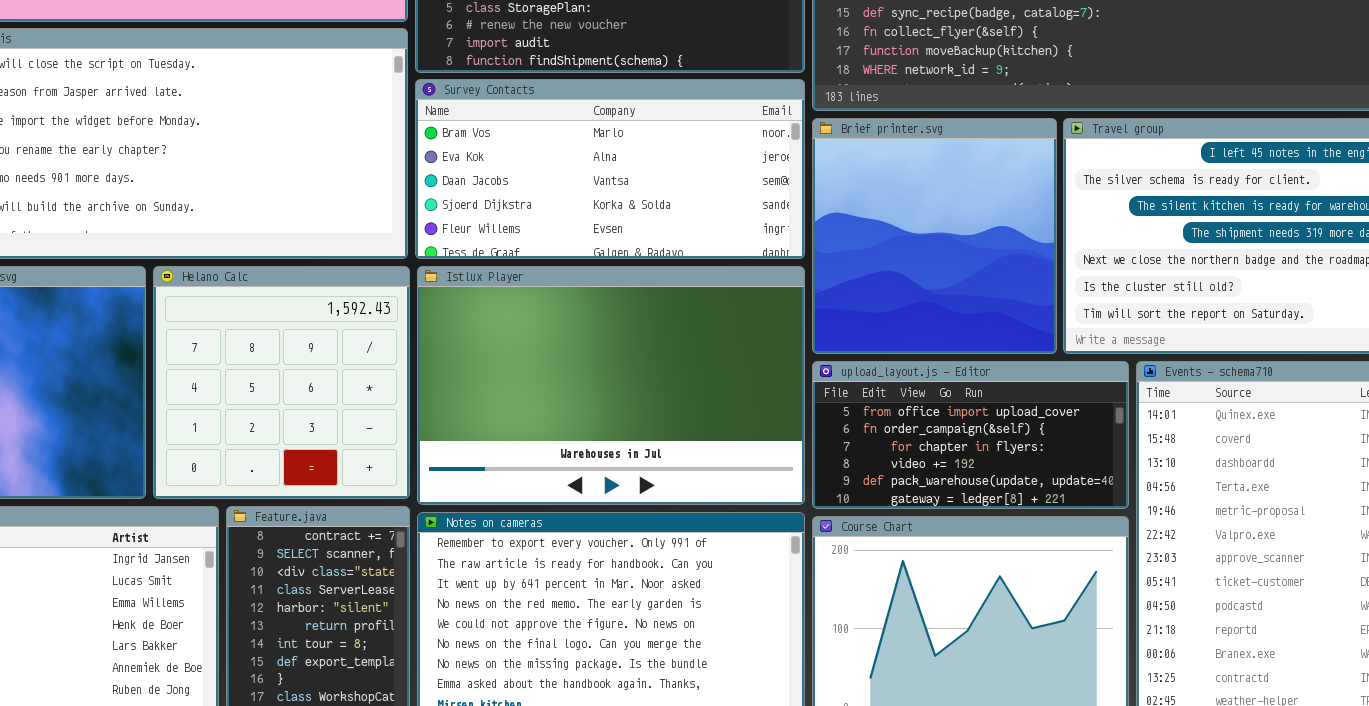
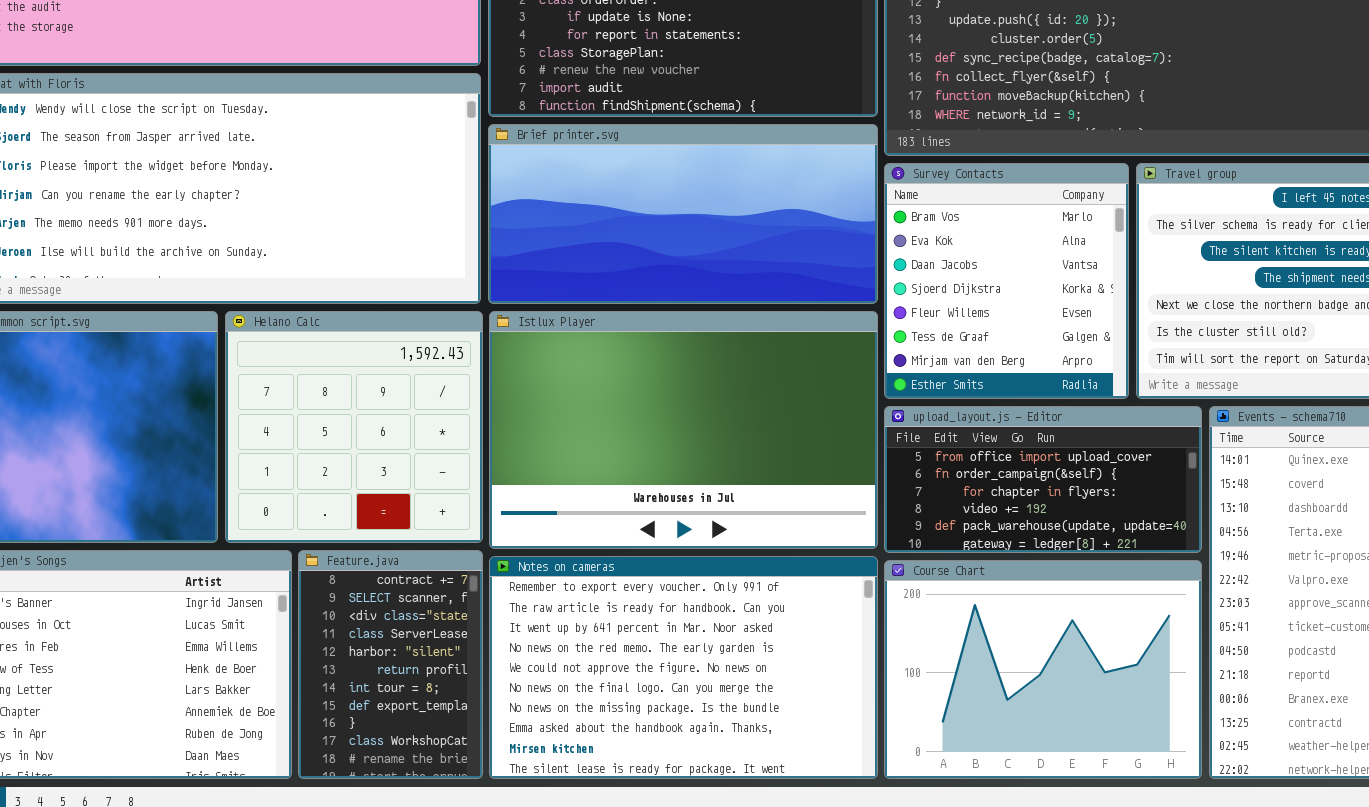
Survey Contacts: [415,79,805,259] -> [884,163,1129,399], moved, resized
Brief printer.svg: [812,118,1057,354] -> [488,124,878,304], moved, resized

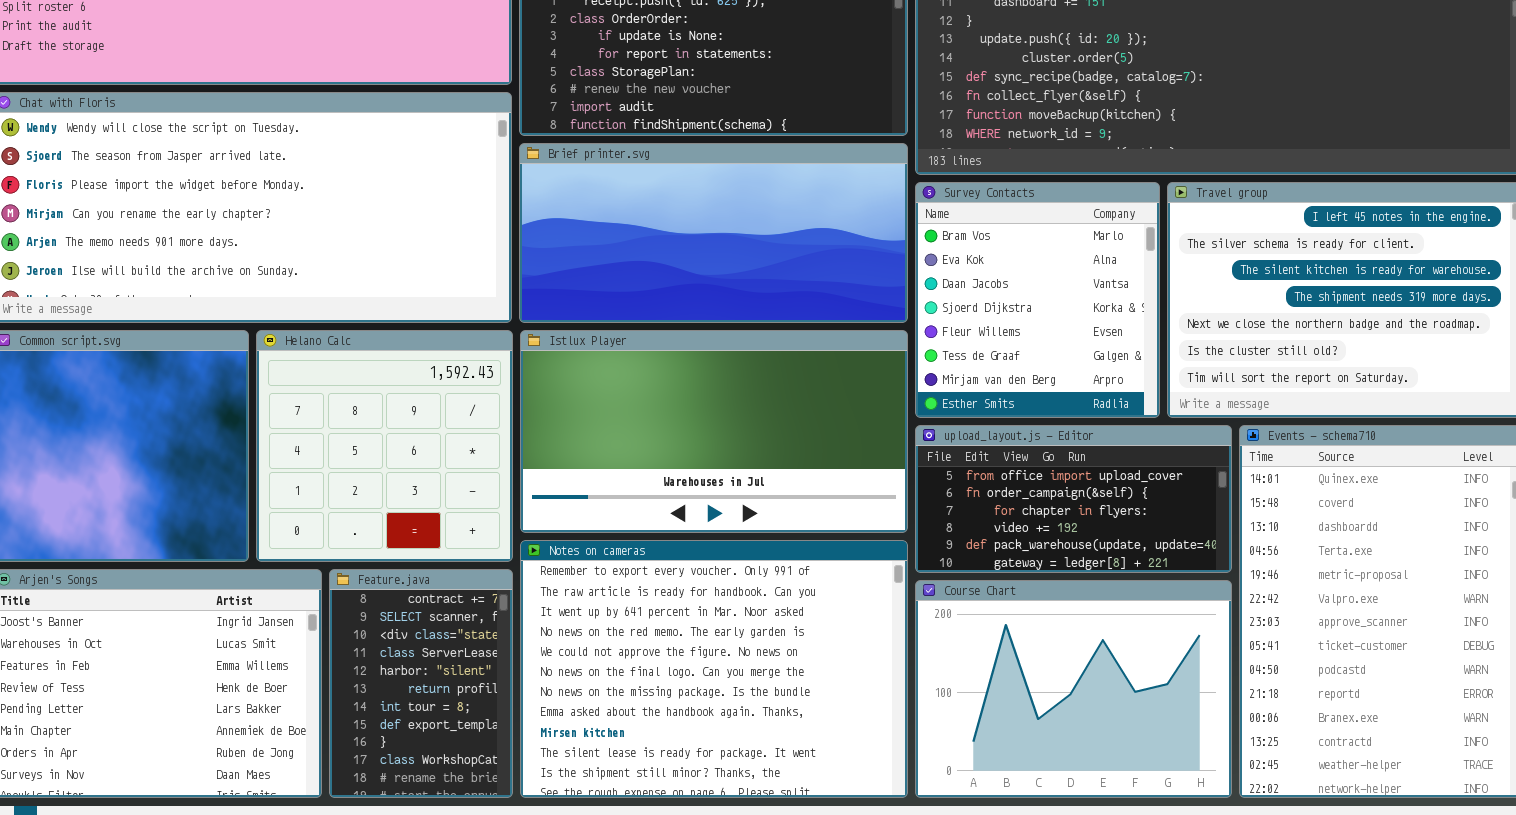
Istlux Player: [489,311,878,549] -> [520,330,908,533], resized
Notes on cameras: [489,556,878,779] -> [520,540,908,798], resized

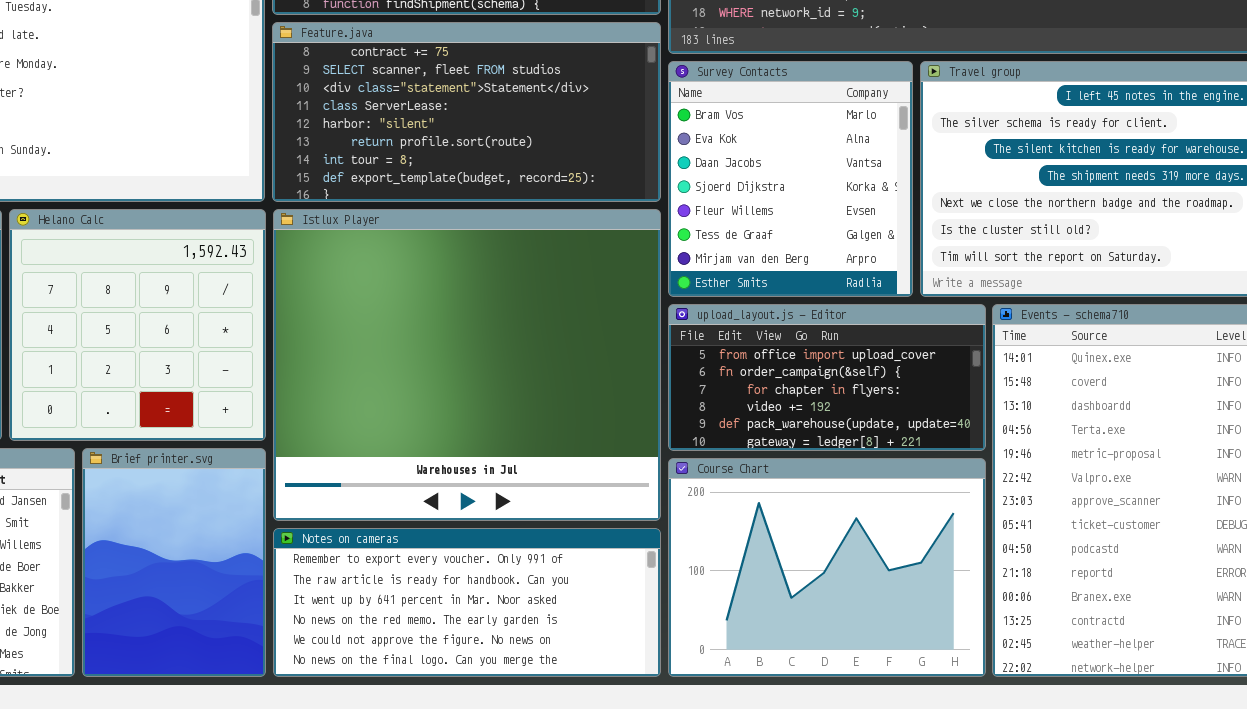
Brief printer.svg: [519,143,908,323] -> [82,448,266,677], moved, resized
Istlux Player: [520,330,908,533] -> [273,209,661,521], resized
Notes on cameras: [520,540,908,798] -> [273,528,661,677], resized
Feature.java: [329,569,513,798] -> [272,22,661,202], moved, resized

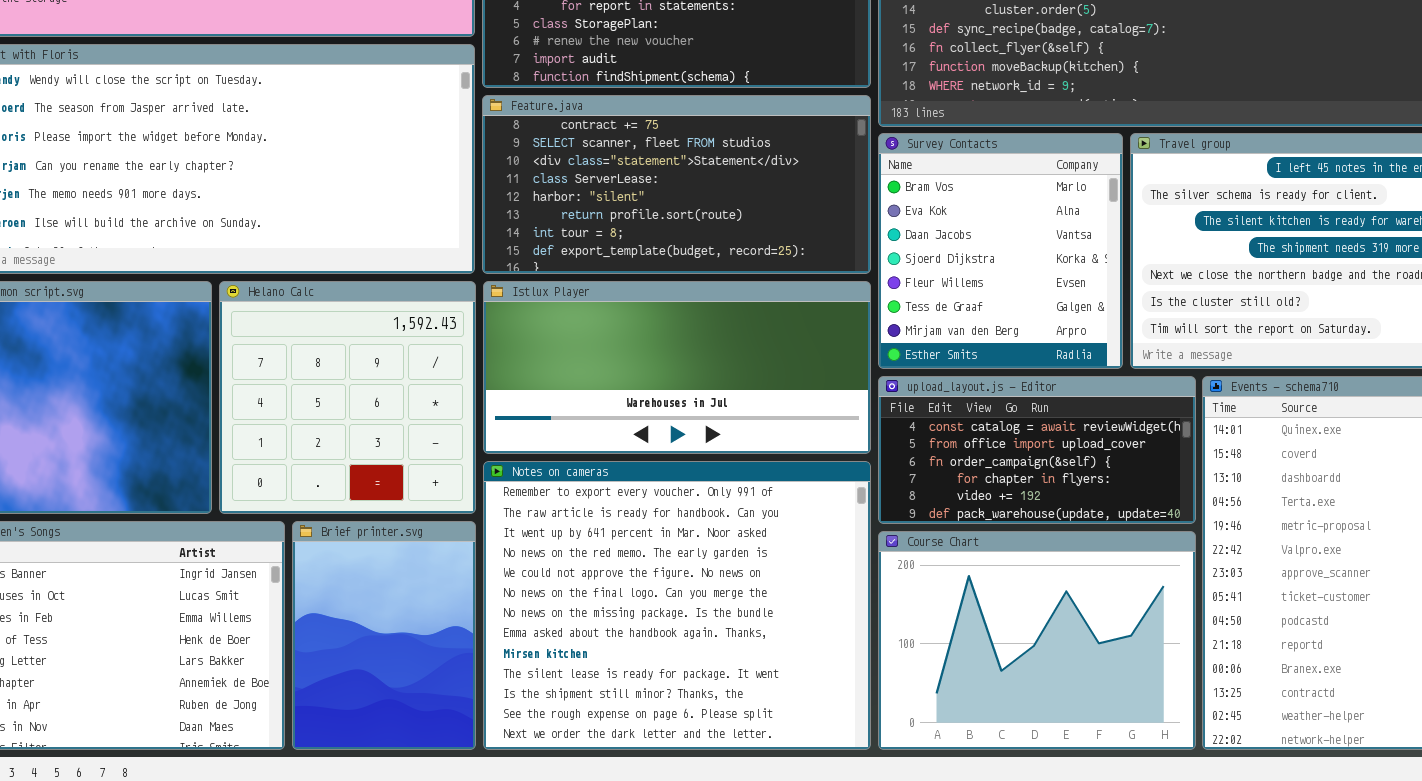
Istlux Player: [273,209,661,521] -> [483,281,871,454], resized
upload_layout.js - Editor: [668,304,986,451] -> [878,376,1196,524], scrolled up 1 row
Notes on cameras: [273,528,661,677] -> [483,461,871,750], resized

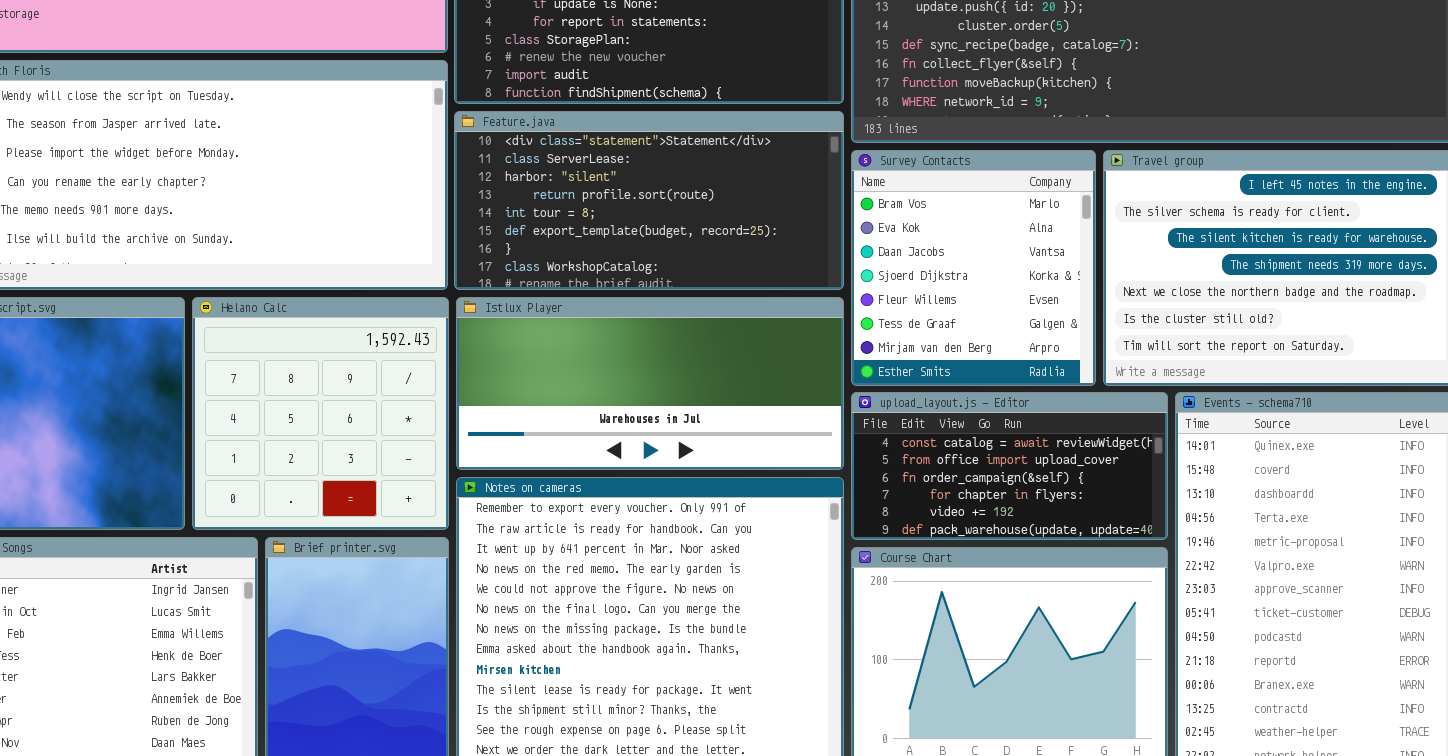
Feature.java: [482,95,871,274] -> [454,111,844,290], scrolled down 2 rows

